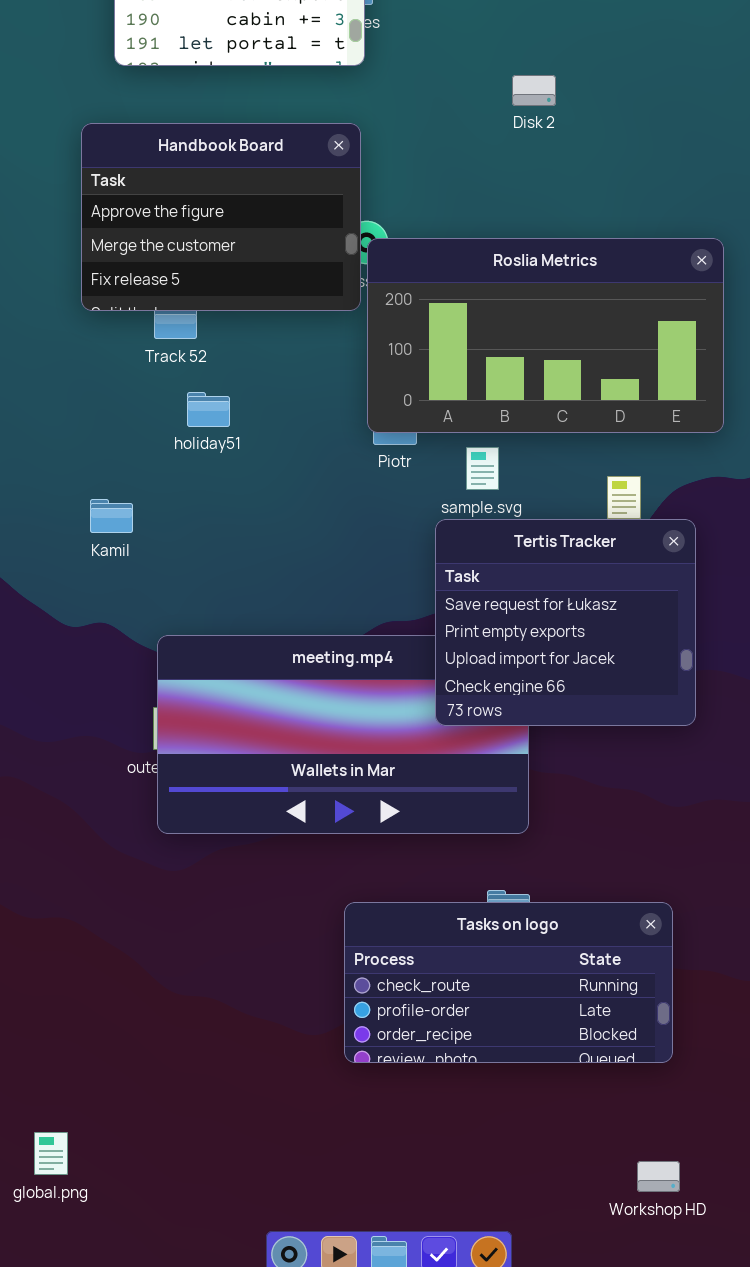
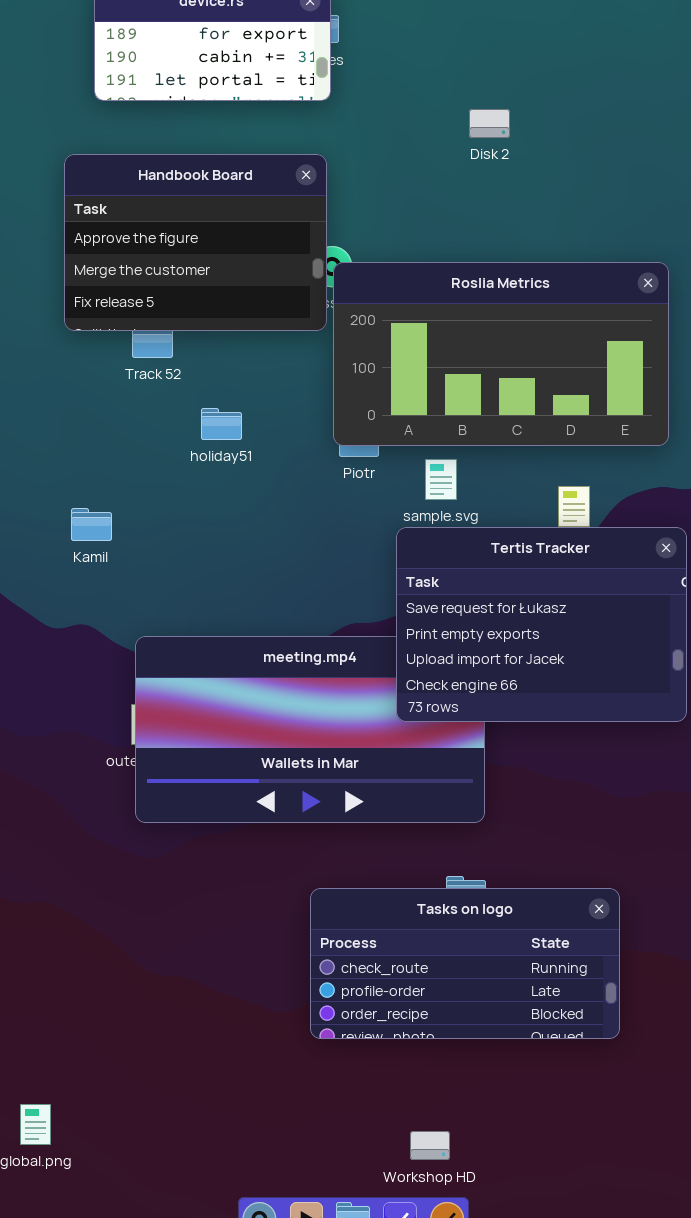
holiday51: [187,392,230,427] -> [201,408,242,440], moved
Tertis Tracker: [435,519,696,726] -> [396,527,687,722], resized
Workshop HD: [637,1161,680,1192] -> [410,1131,450,1160], moved

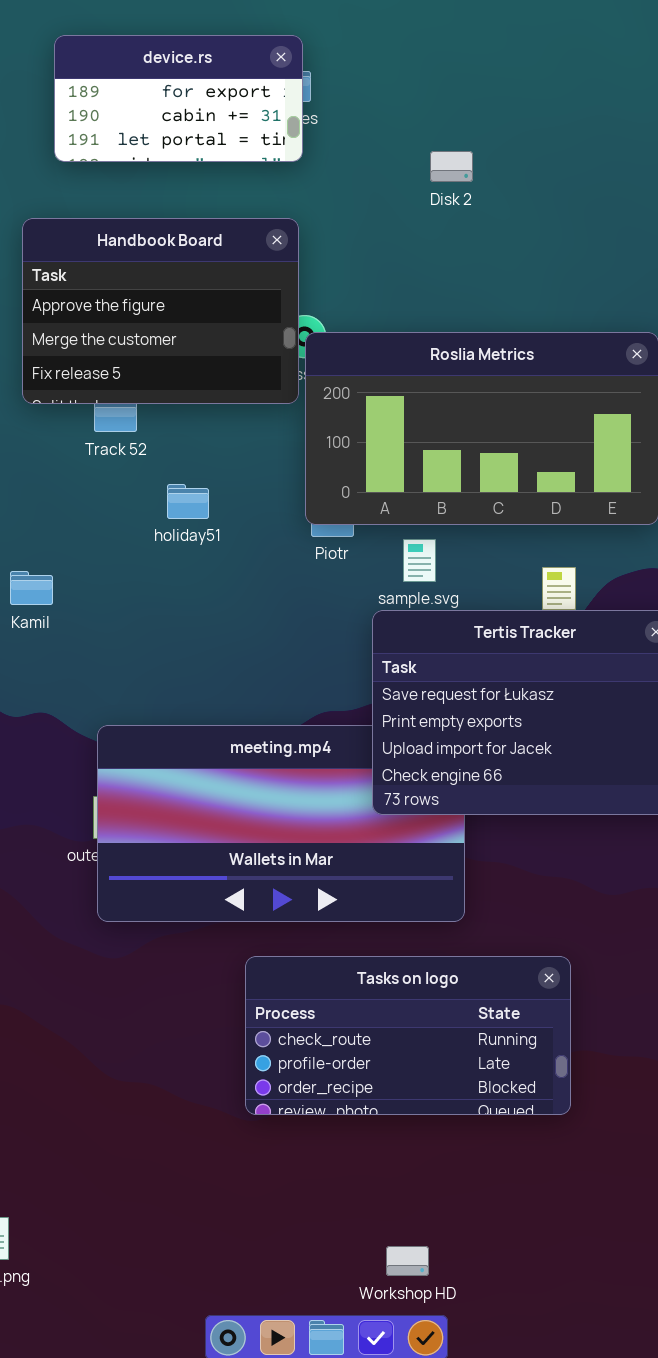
Disk 2: [469,109,510,138] -> [430,151,473,182], moved
Kamil: [71,508,112,541] -> [10,571,53,605], moved
Tasks on logo: [310,888,620,1039] -> [245,956,571,1115], moved

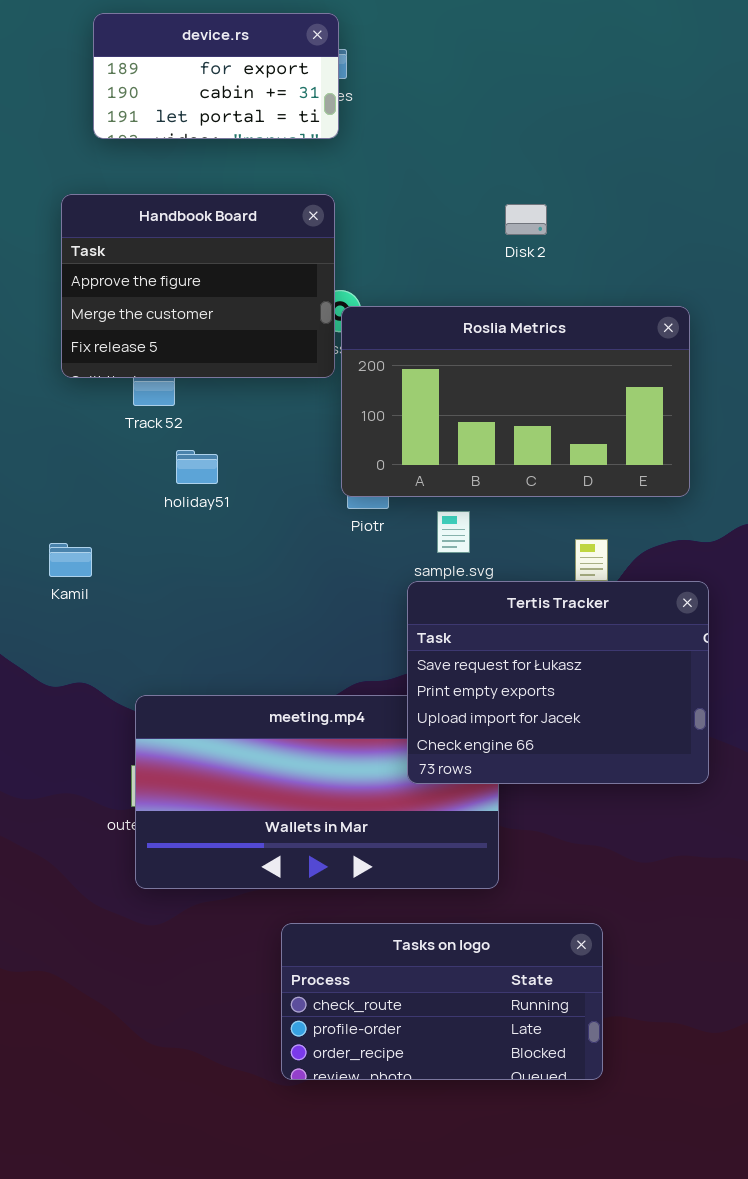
Disk 2: [430,151,473,182] -> [505,204,547,235], moved
holiday51: [167,484,209,519] -> [176,450,218,484], moved

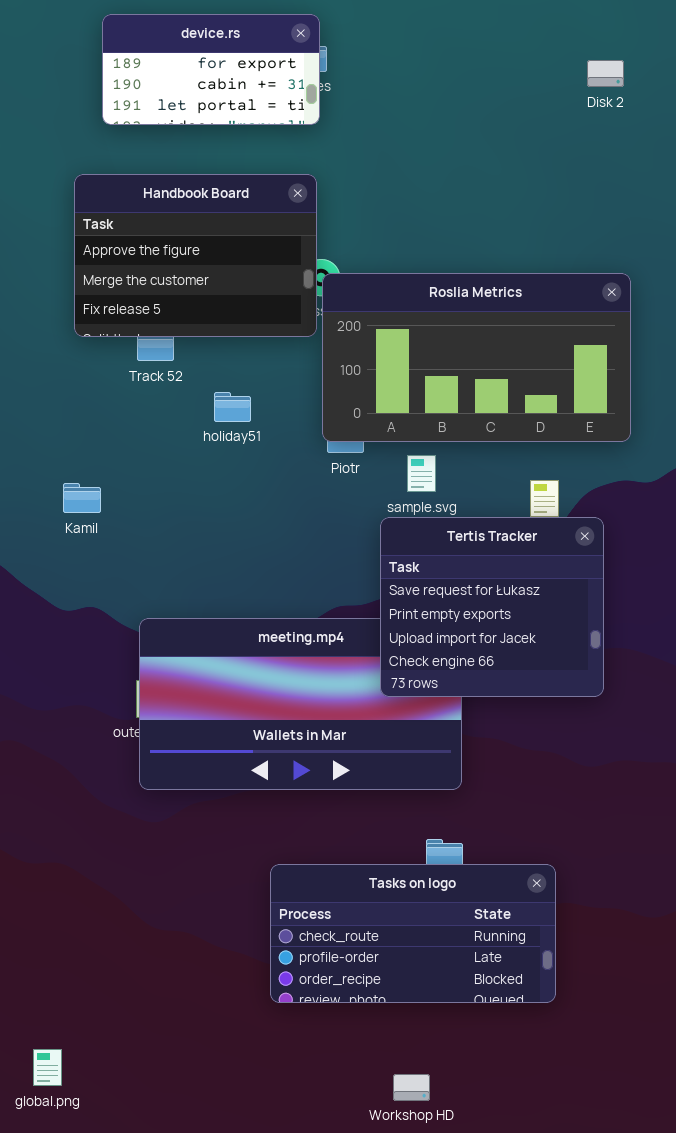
Disk 2: [505,204,547,235] -> [587,60,624,87], moved
holiday51: [176,450,218,484] -> [214,392,251,422], moved
Tertis Tracker: [407,581,709,784] -> [380,517,604,697], resized
Tasks on logo: [281,923,603,1080] -> [270,864,556,1003], moved

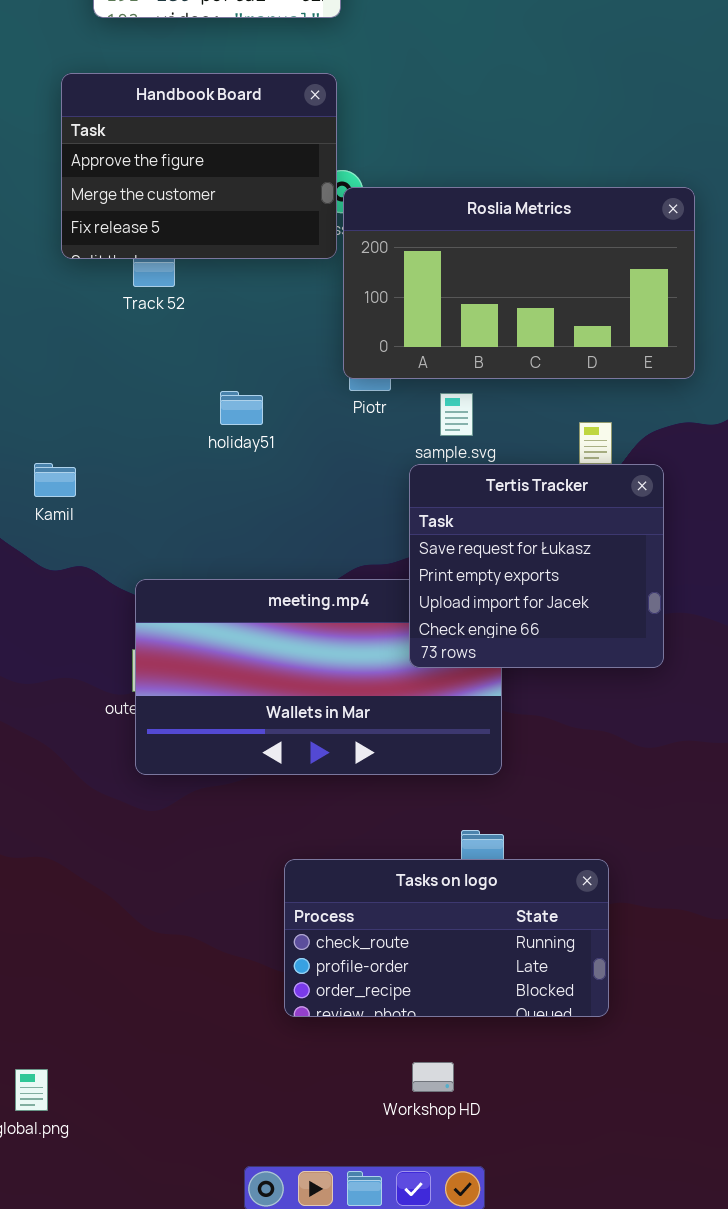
holiday51: [214,392,251,422] -> [220,391,263,425], moved
Kamil: [63,483,101,513] -> [34,463,76,497], moved
Workshop HD: [393,1074,430,1101] -> [412,1062,454,1092], moved

